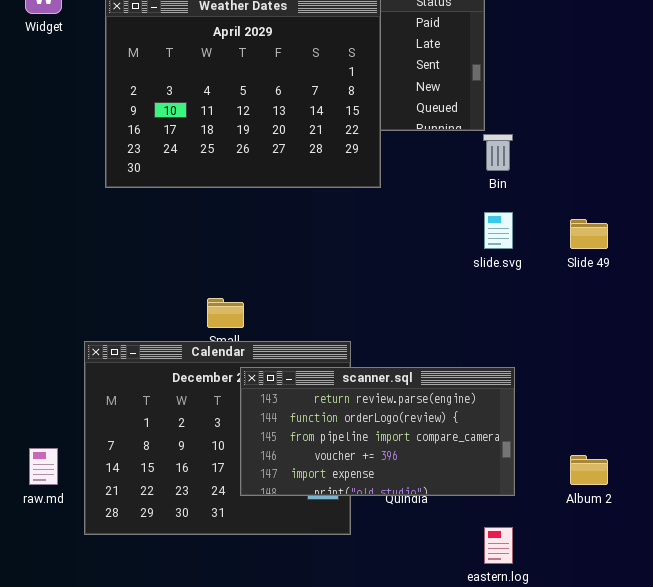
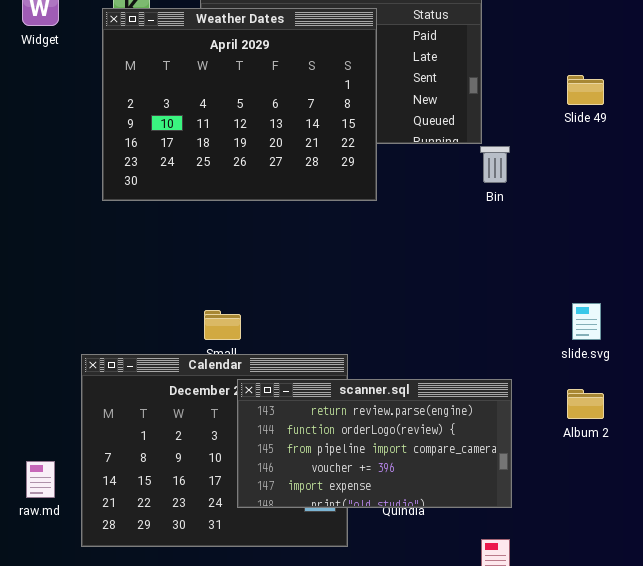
slide.svg: [484,212,513,249] -> [572,303,601,340], moved
Slide 49: [570,219,608,249] -> [567,75,604,105], moved
Album 2: [570,455,608,485] -> [567,389,604,419], moved

